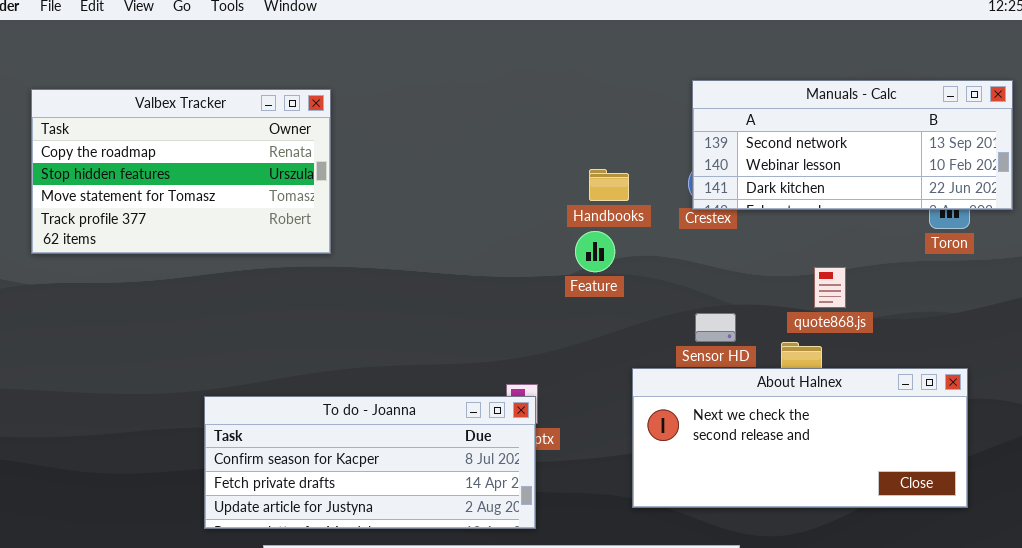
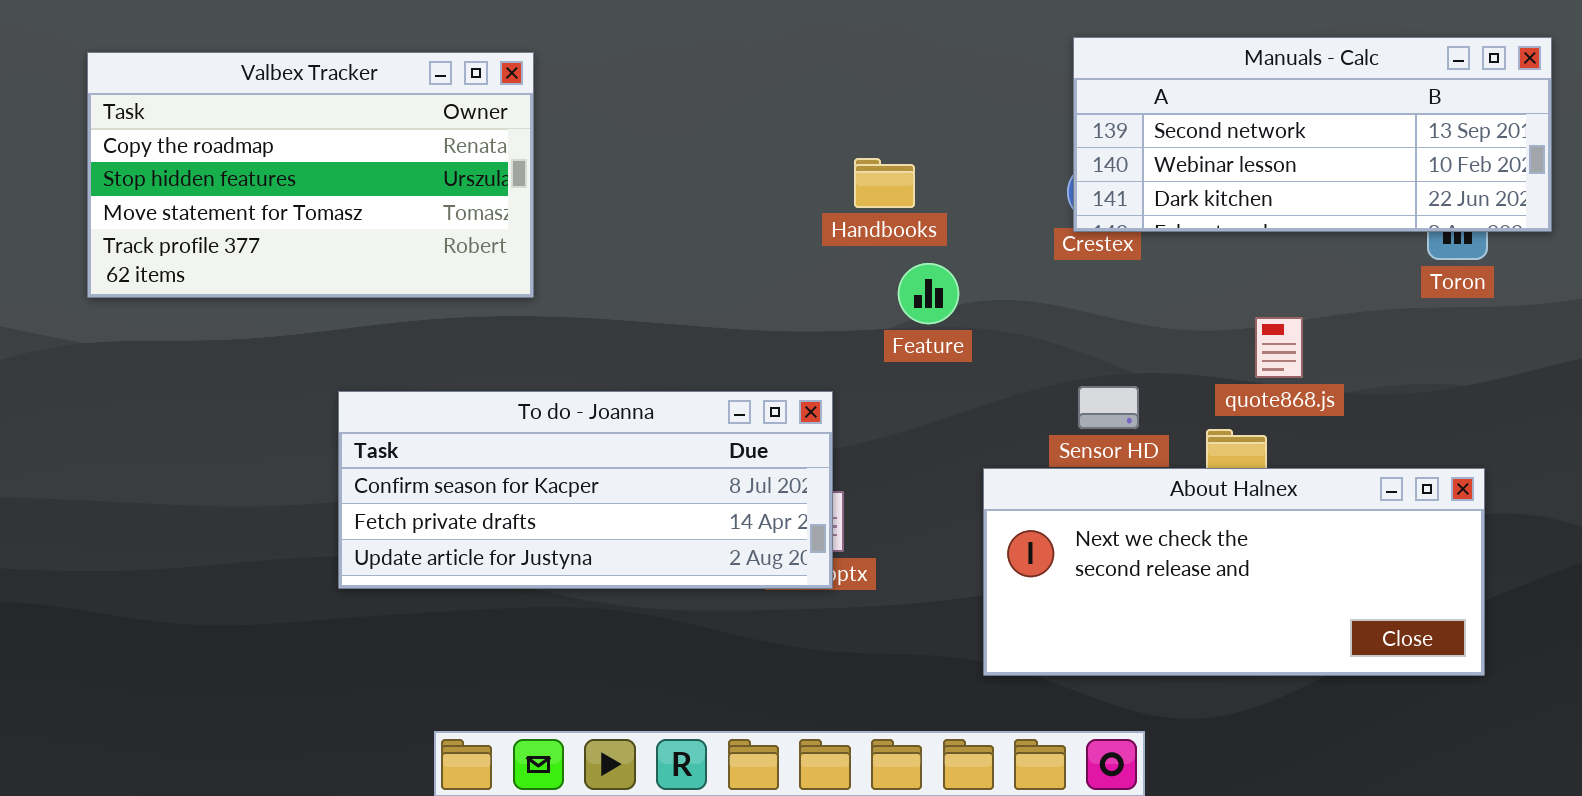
Handbooks: [589,169,629,201] -> [854,158,915,208], moved
To do - Joanna: [204,396,536,529] -> [338,391,833,589], moved

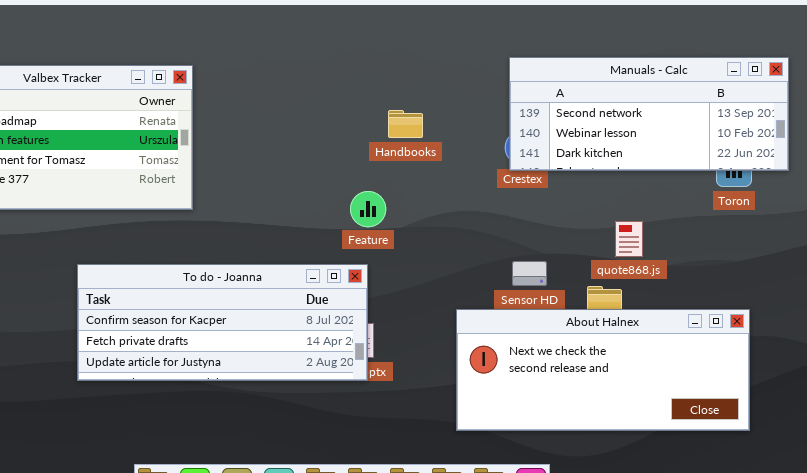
Handbooks: [854,158,915,208] -> [388,110,423,138], moved
Feature: [898,263,959,324] -> [350,191,386,227], moved

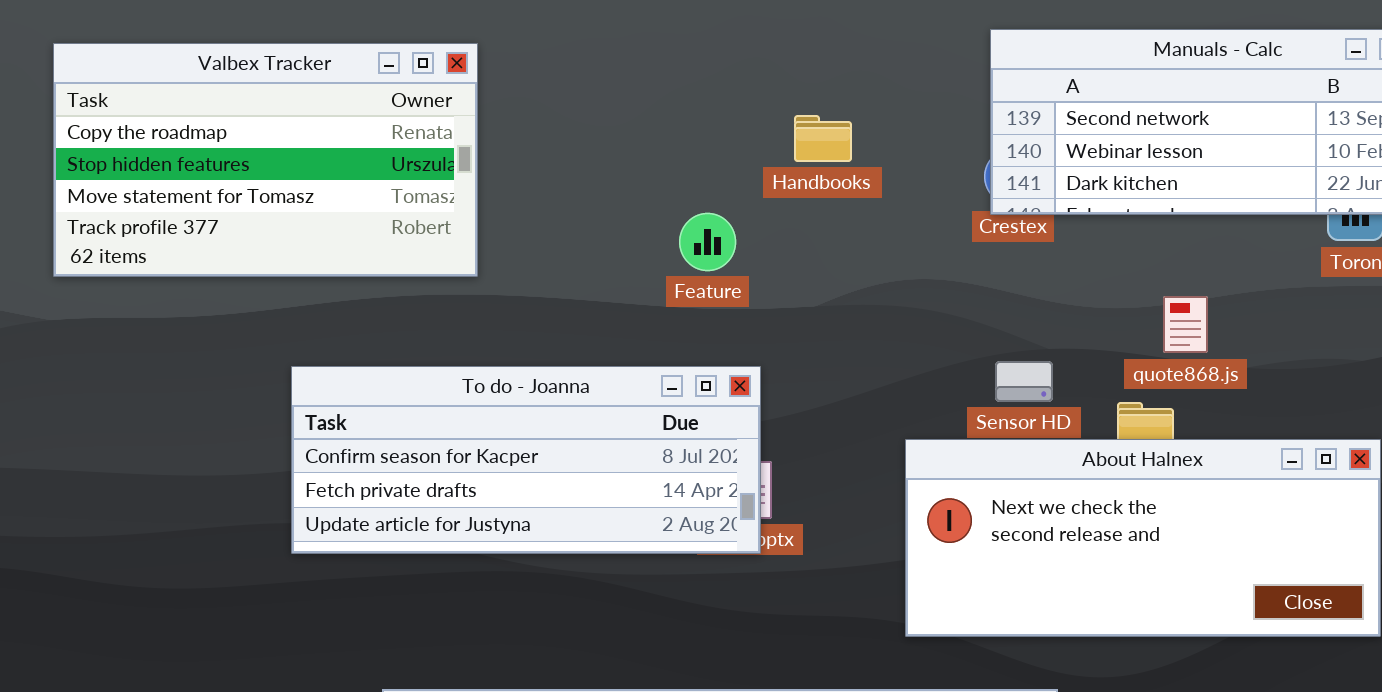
Feature: [350,191,386,227] -> [679,213,736,271], moved

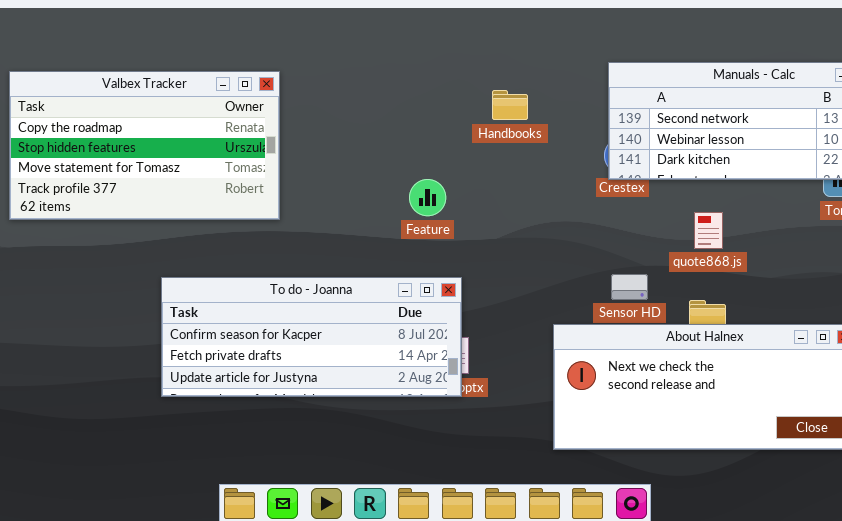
Handbooks: [794,115,852,162] -> [492,90,528,120], moved
quote868.js: [1163,296,1208,353] -> [694,212,723,249], moved

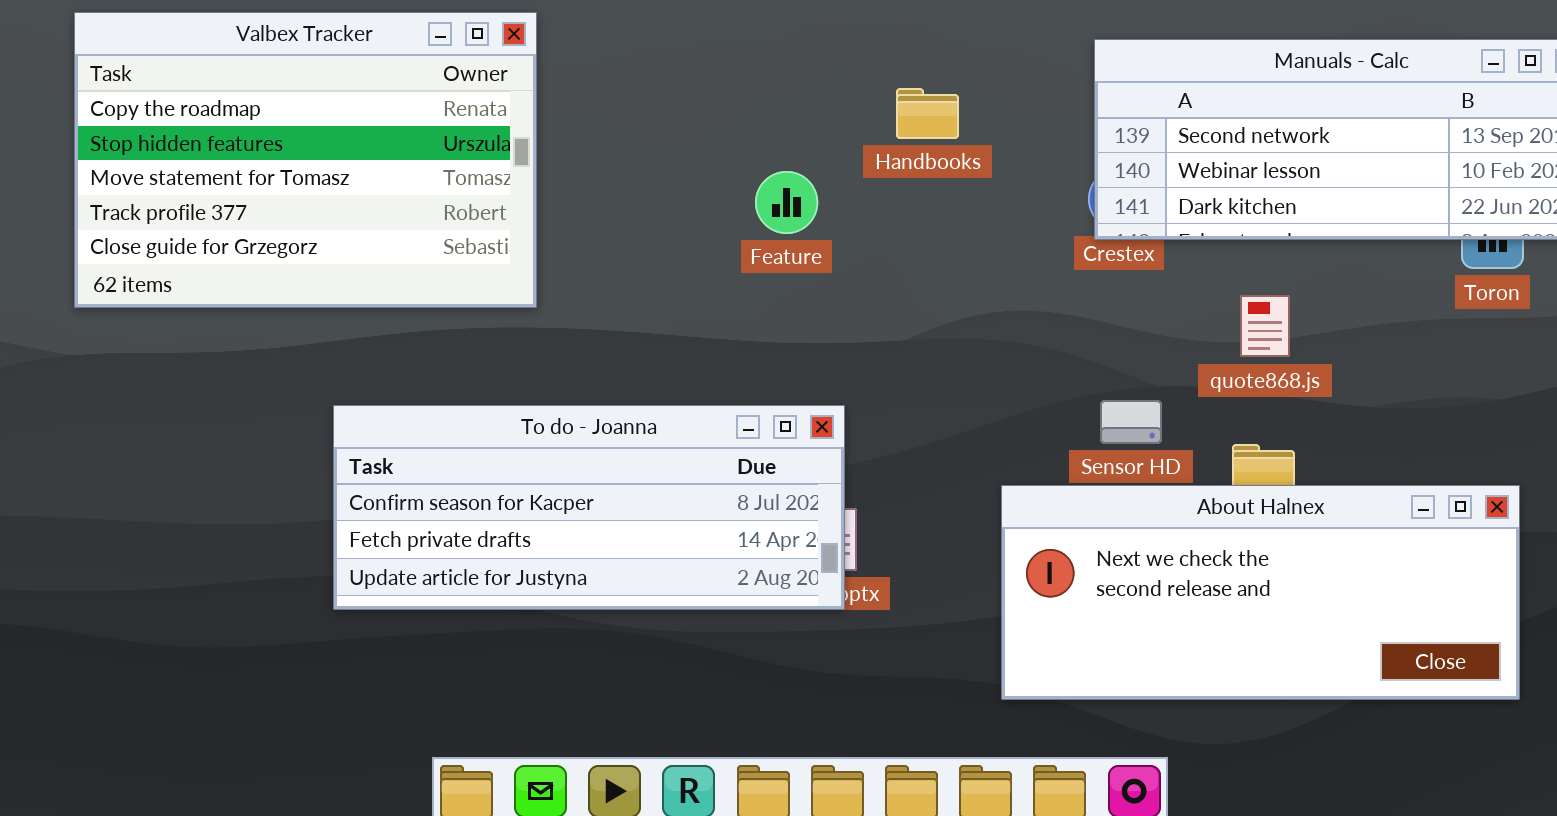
Valbex Tracker: [9,71,280,220] -> [74,12,537,308], resized
Feature: [409,179,446,216] -> [755,171,818,234], moved

